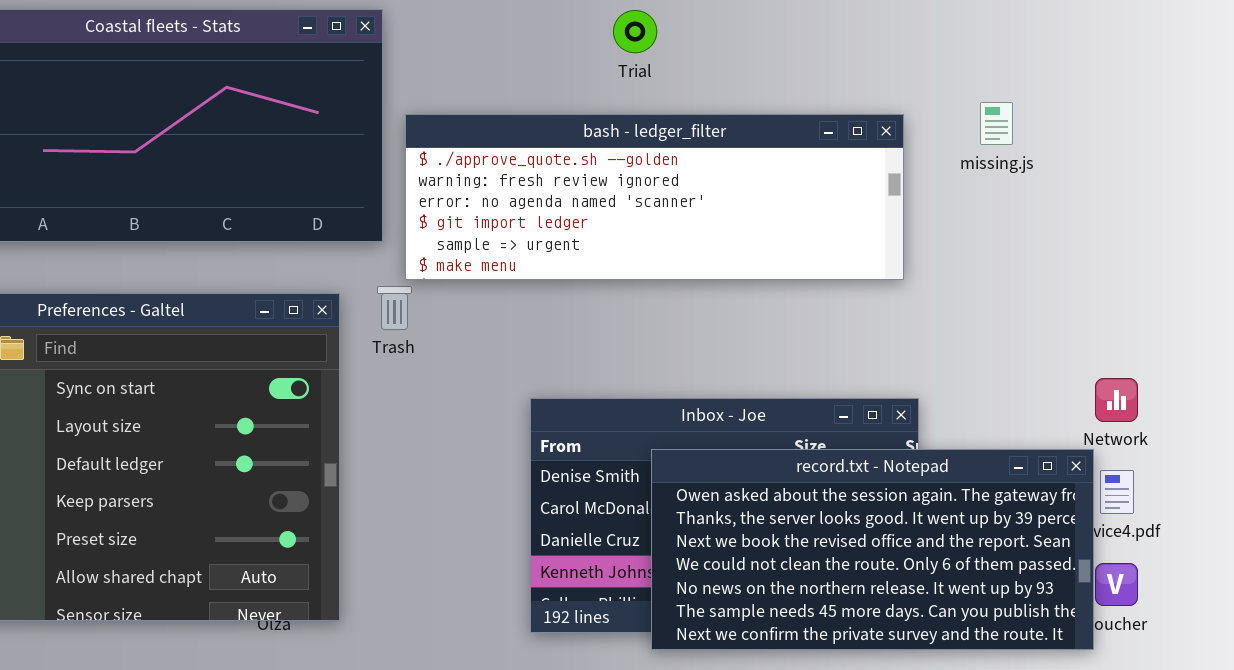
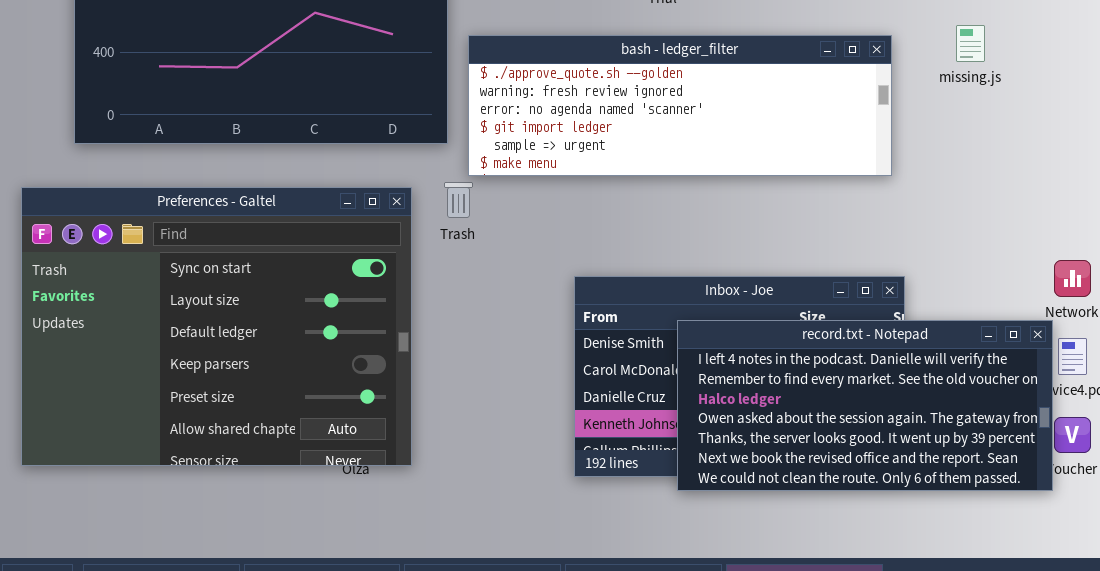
record.txt - Notepad: [651,449,1094,650] -> [677,320,1053,491], scrolled up 3 rows

